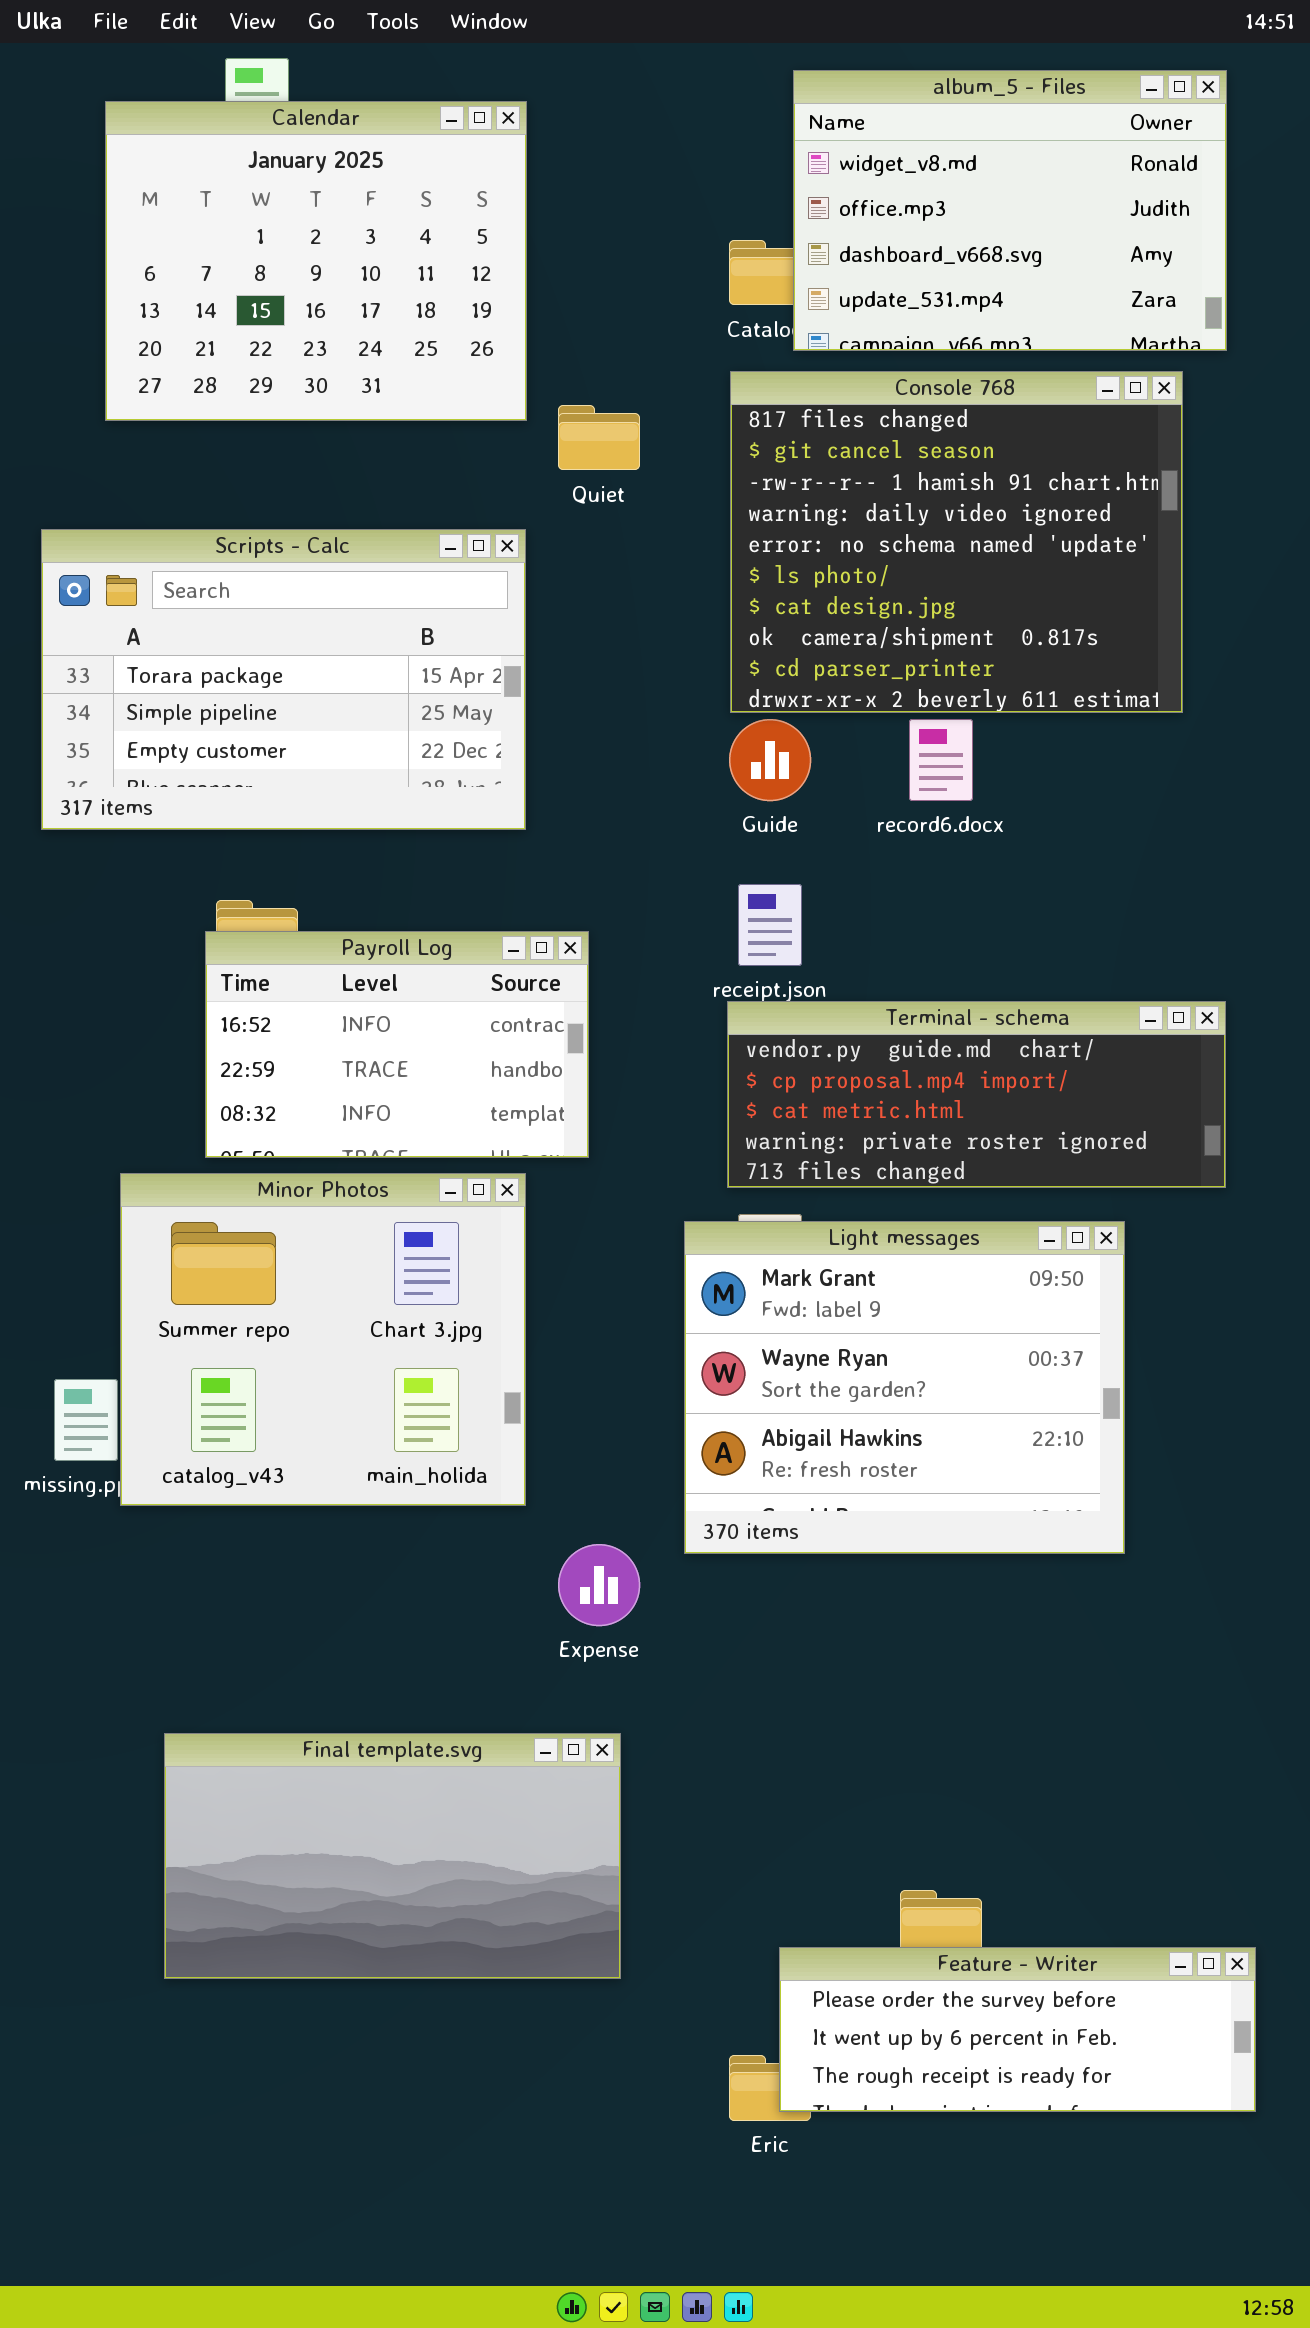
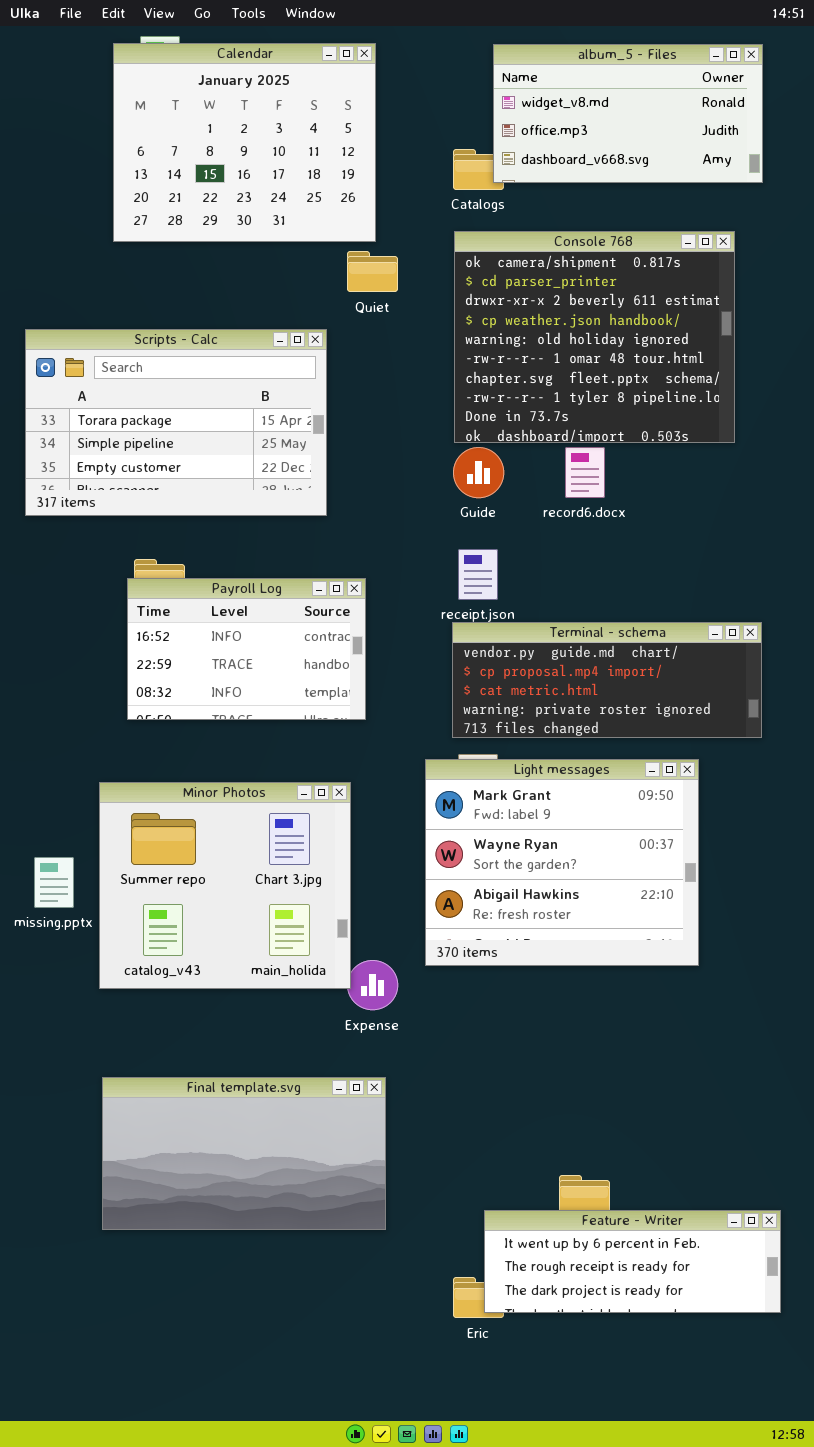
album_5 - Files: [793,70,1227,351] -> [493,44,763,183], resized
Calendar: [105,101,527,421] -> [113,43,376,242], moved
Console 768: [730,371,1183,713] -> [454,231,735,443], scrolled down 7 rows
Minor Photos: [120,1173,526,1506] -> [99,782,351,989], moved
Feature - Writer: [779,1947,1256,2112] -> [484,1210,781,1313], scrolled down 1 row

